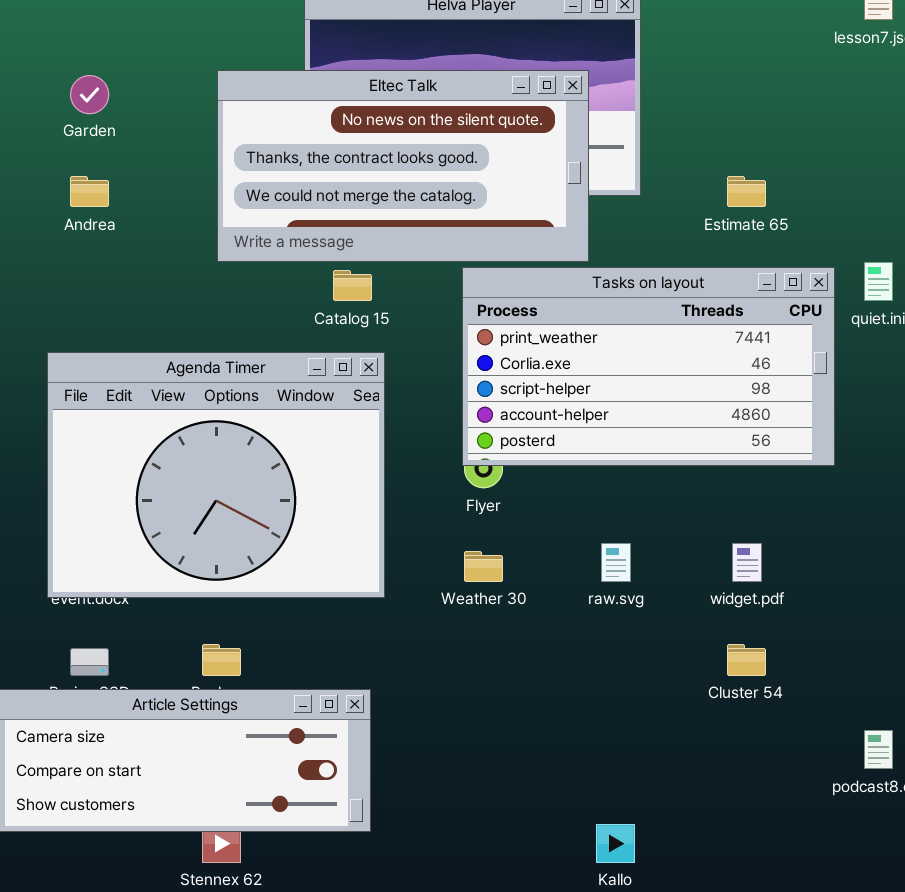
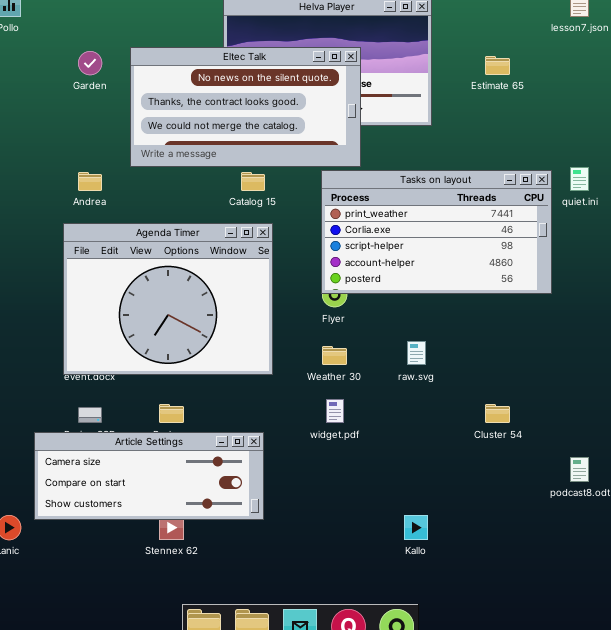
Eltec Talk: [217,70,589,262] -> [130,47,361,167], moved
Andrea: [70,176,109,207] -> [78,172,102,191], moved
Estimate 65: [727,176,766,207] -> [485,56,510,75], moved
widget.pdf: [732,543,762,582] -> [326,399,344,423], moved

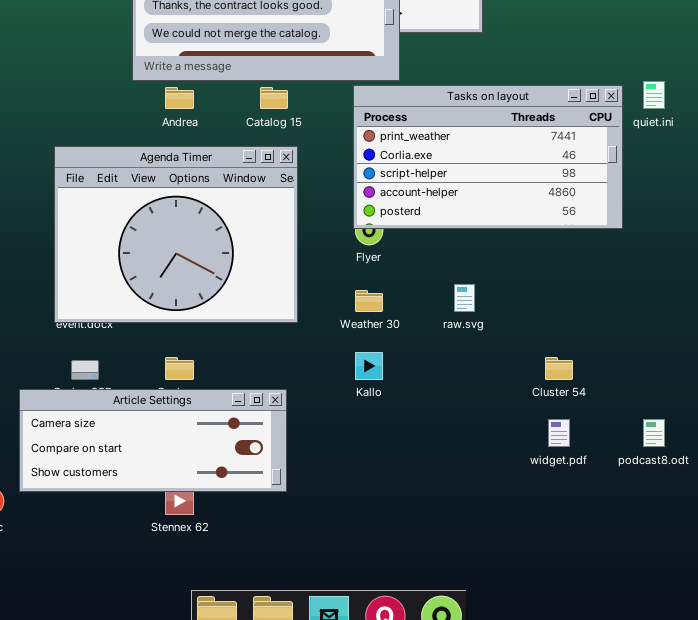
Andrea: [78,172,102,191] -> [165,87,194,109], moved
widget.pdf: [326,399,344,423] -> [548,419,570,447], moved
Kallo: [404,515,428,540] -> [355,352,383,380], moved

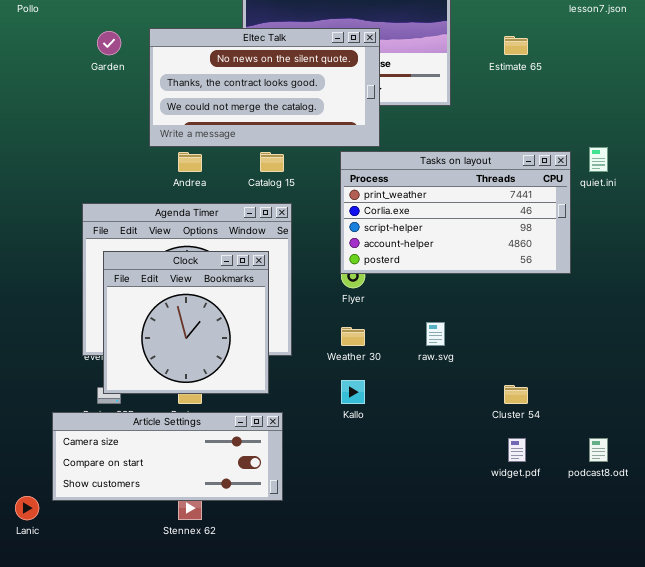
Clock: none -> [103,251,269,394], opened

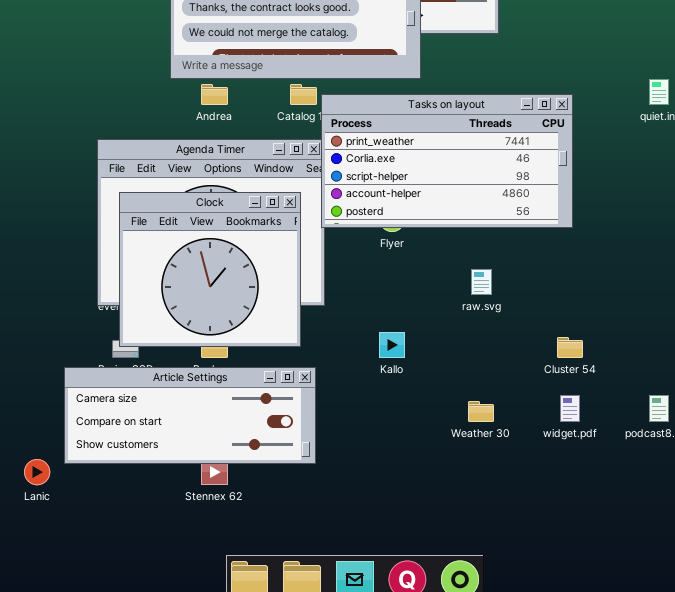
Tasks on layout: [340,151,571,274] -> [321,94,573,228], moved
Weather 30: [341,327,365,346] -> [468,401,494,422], moved

